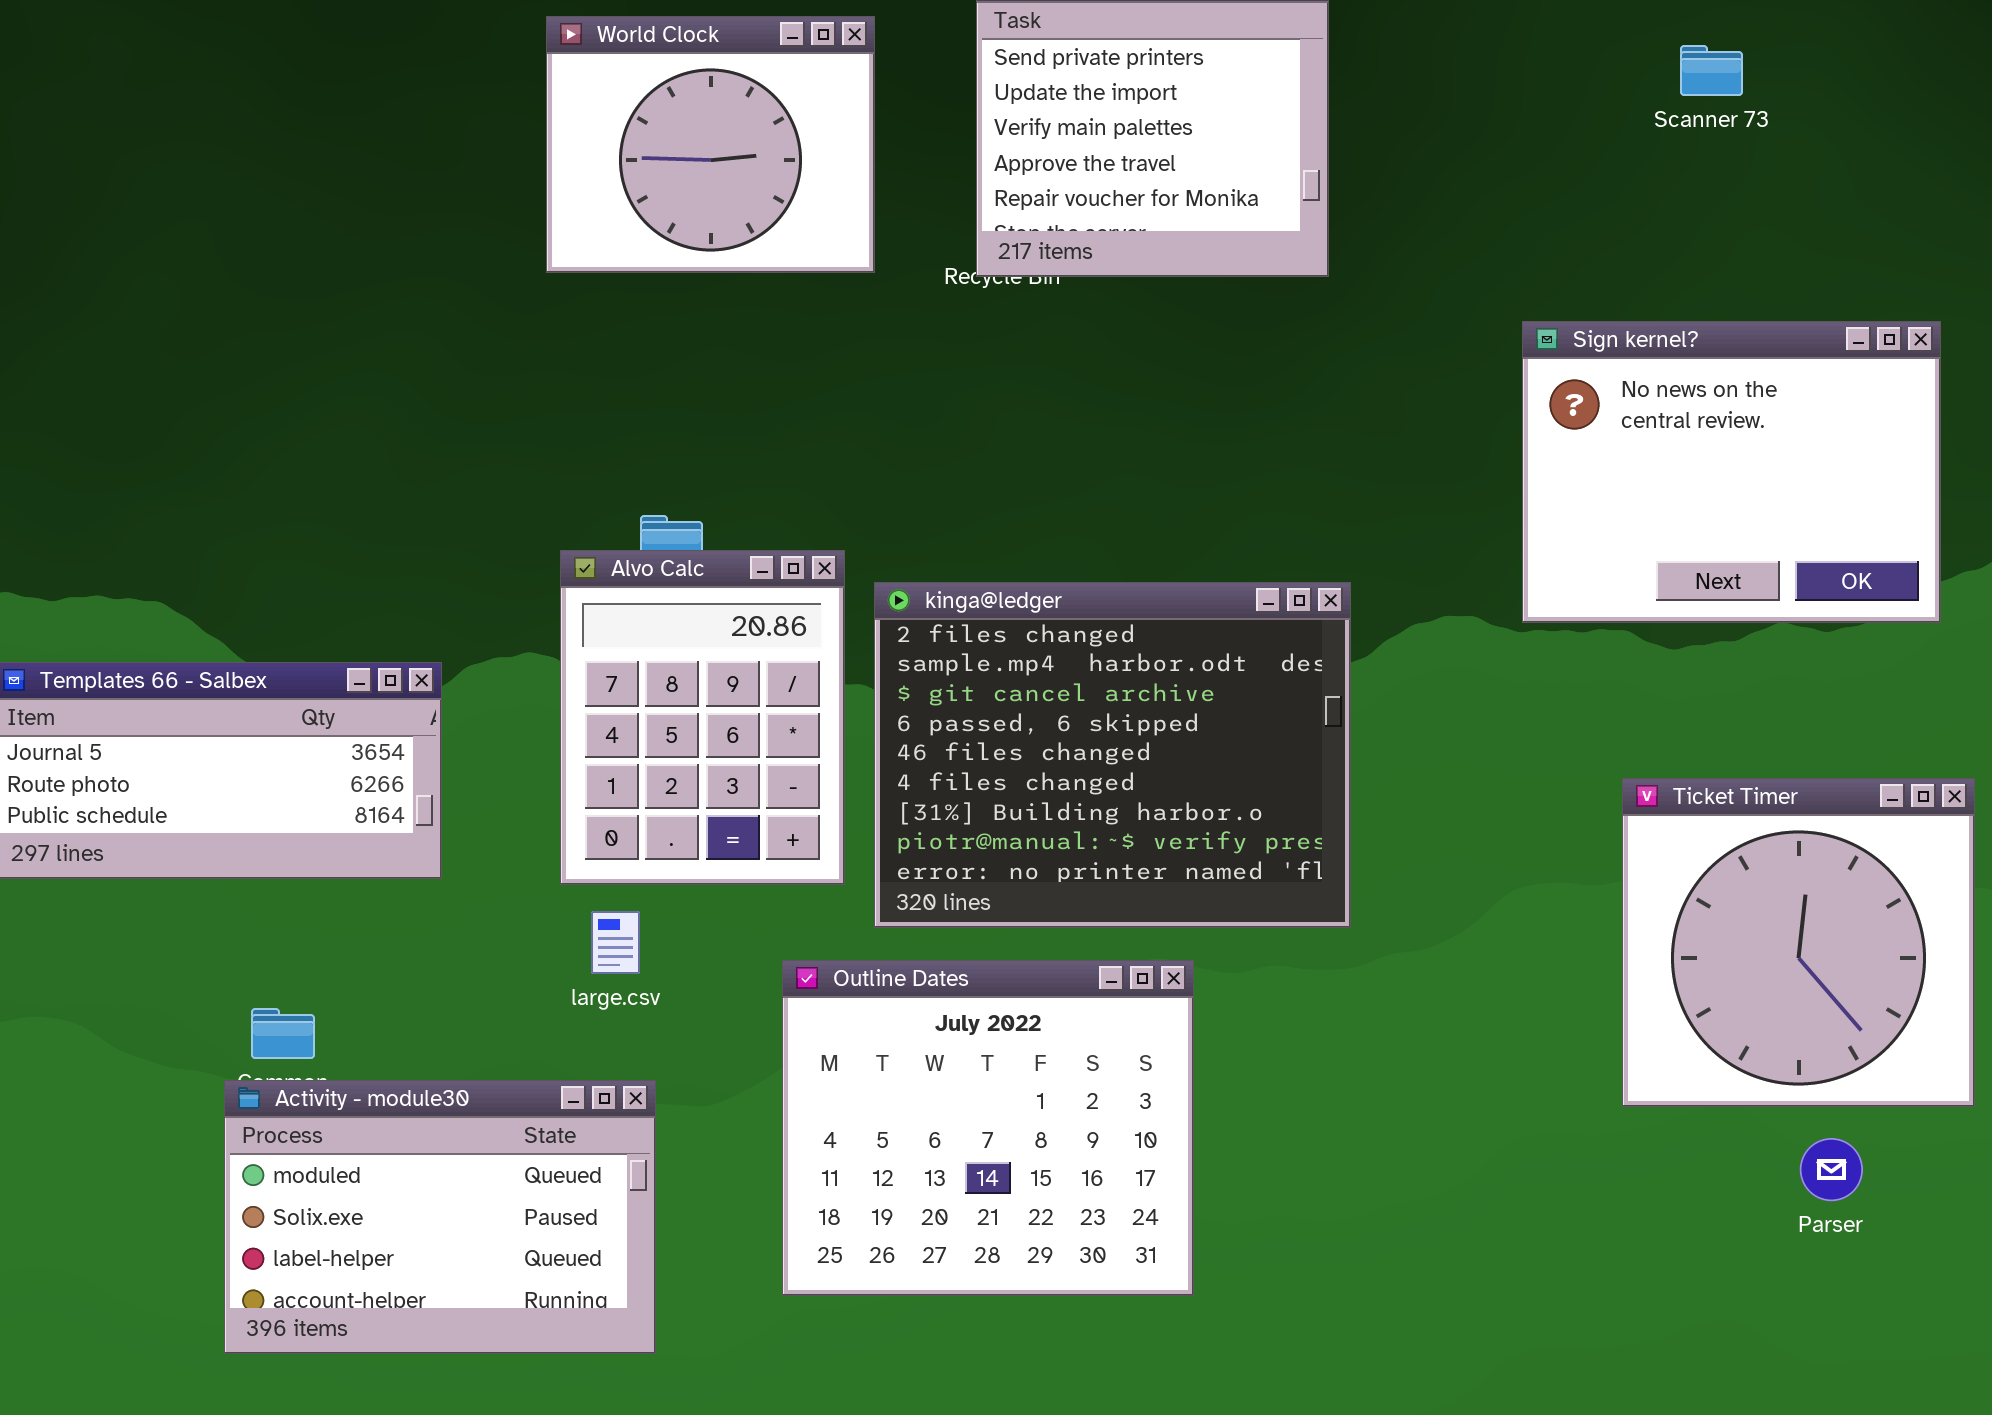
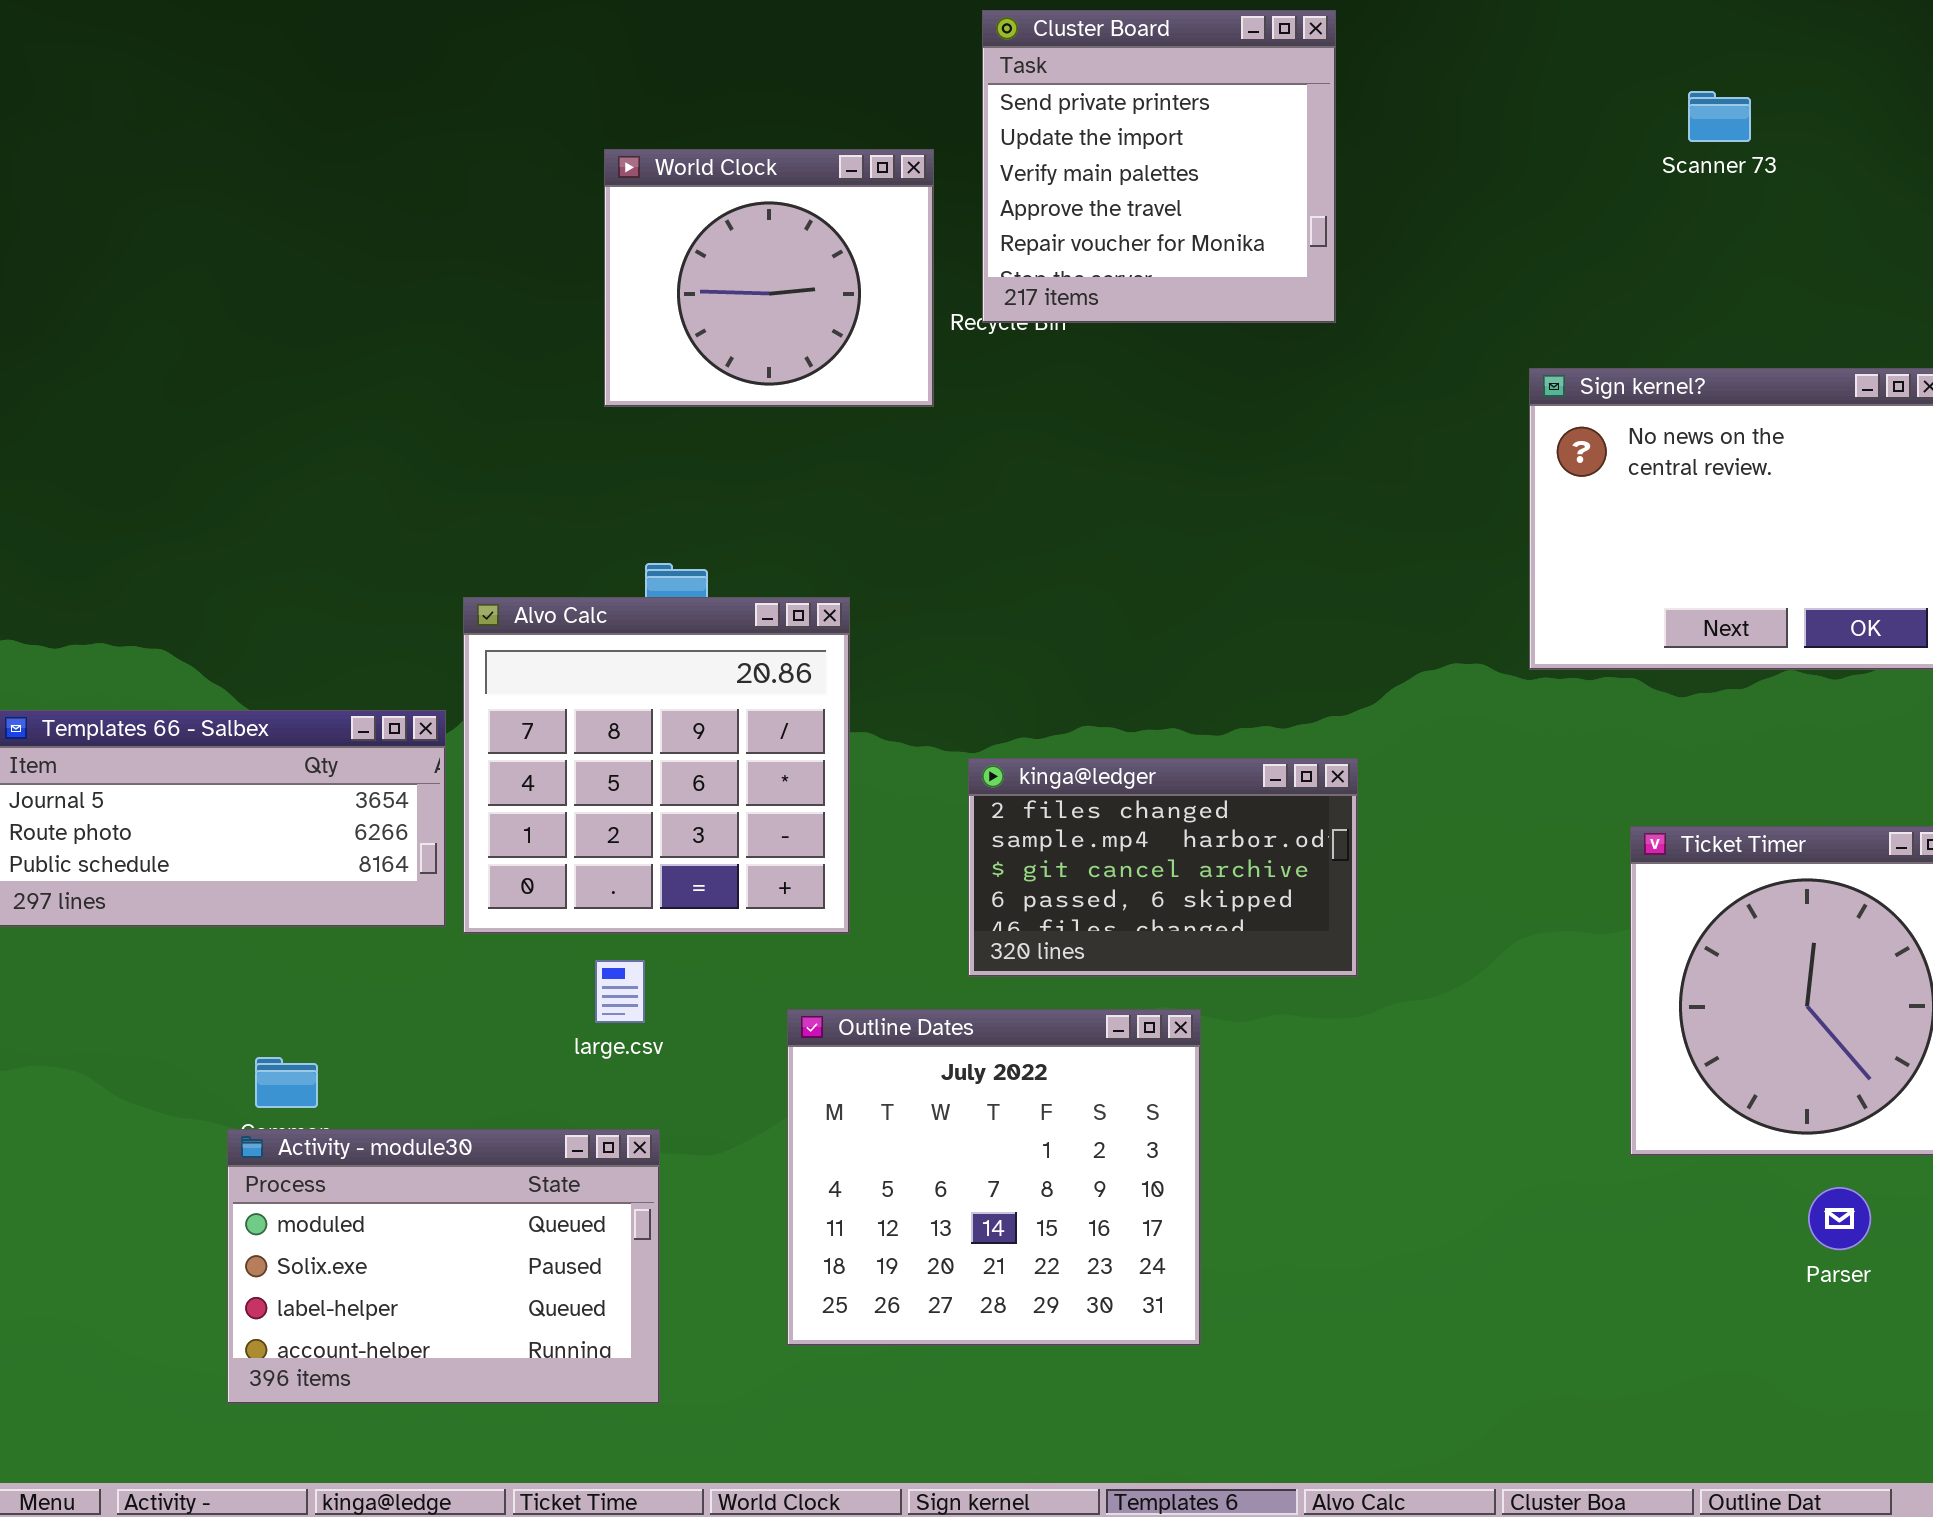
World Clock: [546,16,875,273] -> [604,149,934,407], moved
Alvo Calc: [560,550,845,885] -> [463,597,850,934], resized
kinga@ledger: [874,582,1351,928] -> [968,758,1358,977], resized

